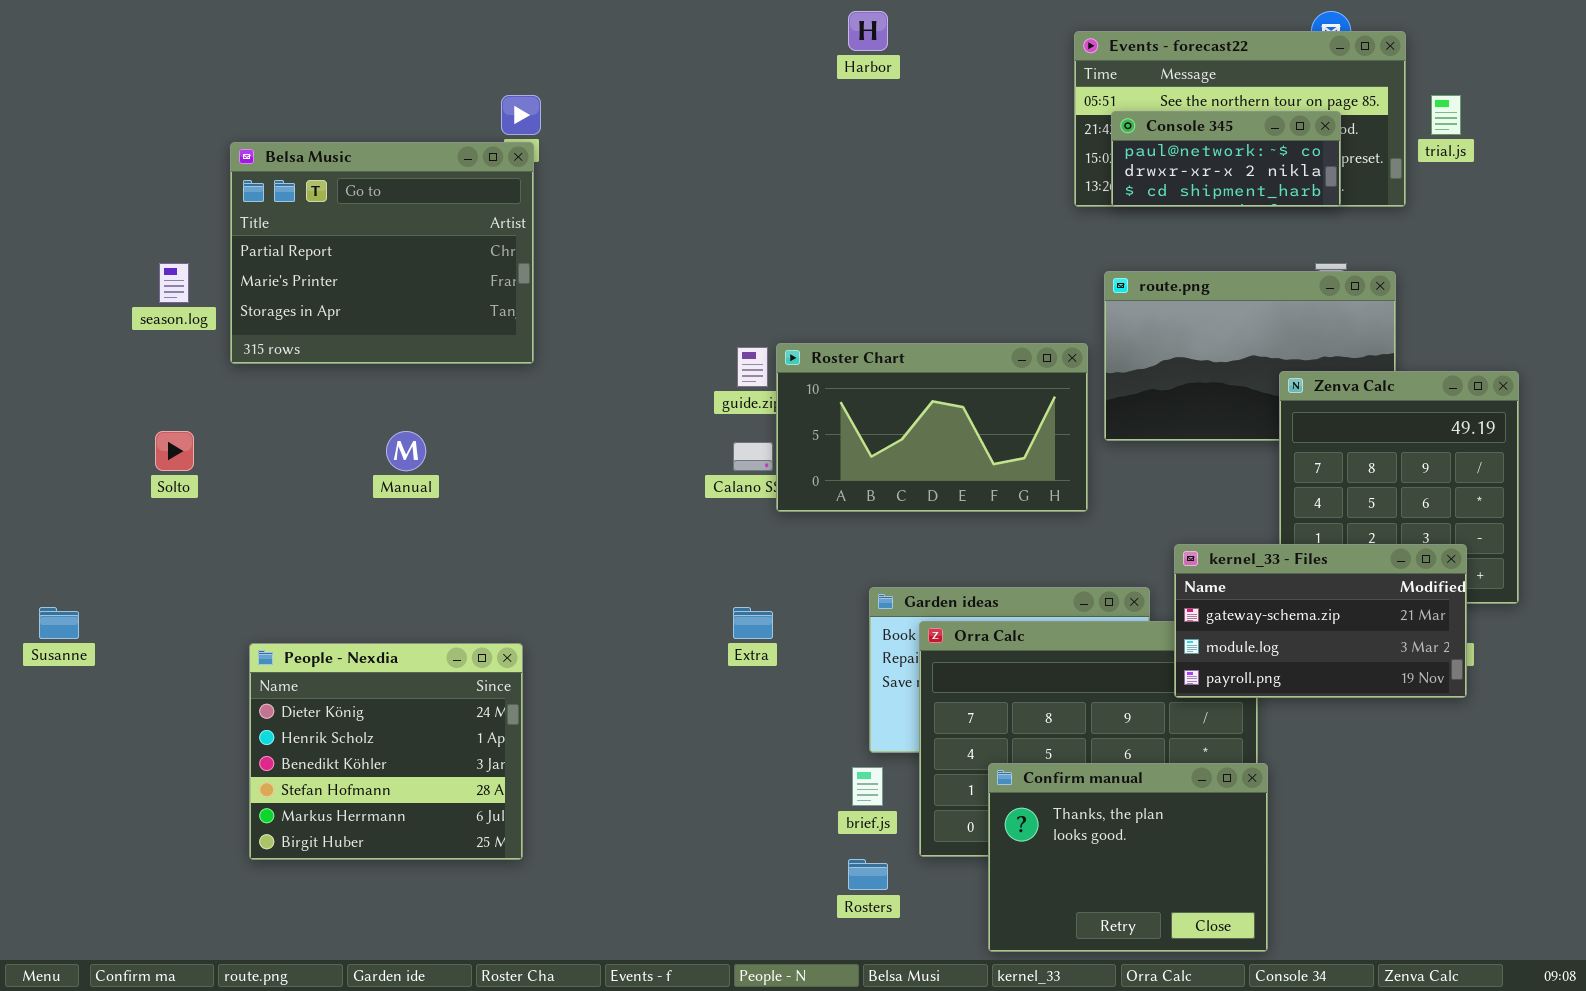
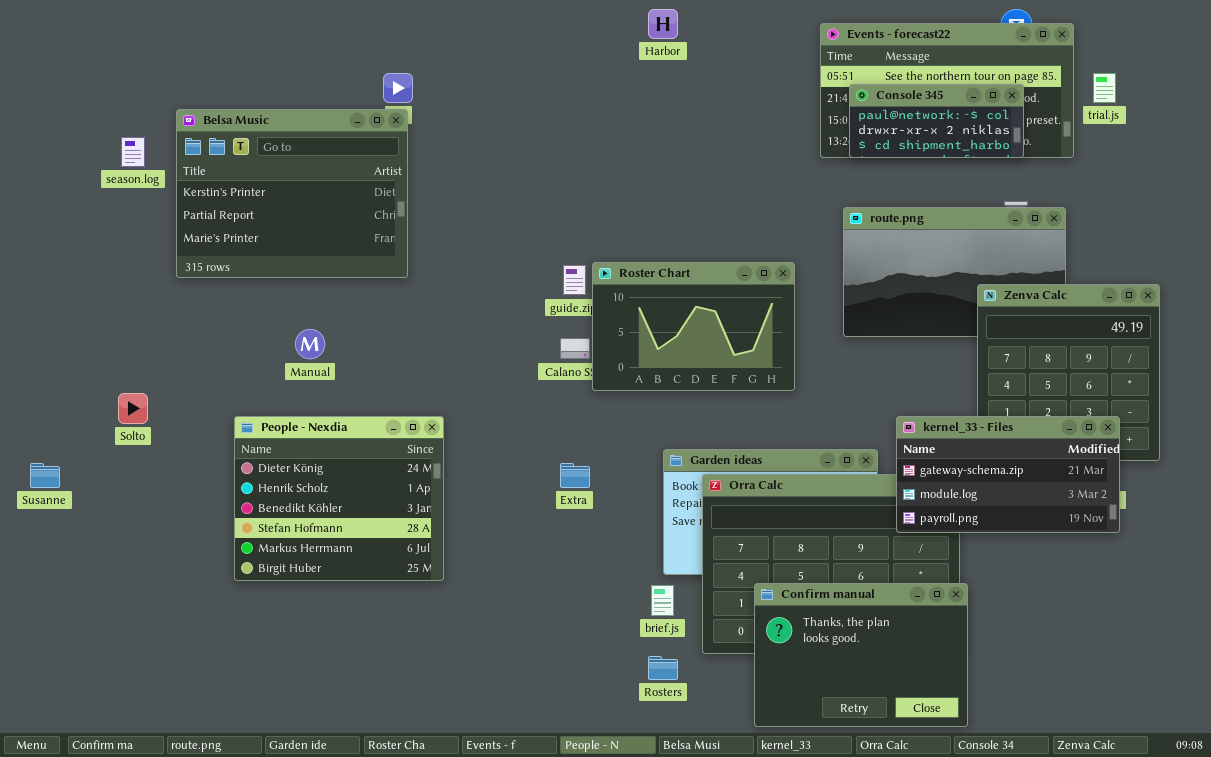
Belsa Music: [230,142,534,364] -> [176,109,408,278], scrolled up 1 row
season.log: [159,263,189,303] -> [121,137,145,167], moved
Roster Chart: [776,343,1088,512] -> [592,262,795,391], resized
Solto: [155,431,194,471] -> [118,393,148,424], moved
People - Nexdia: [249,643,523,860] -> [234,416,444,581], moved

